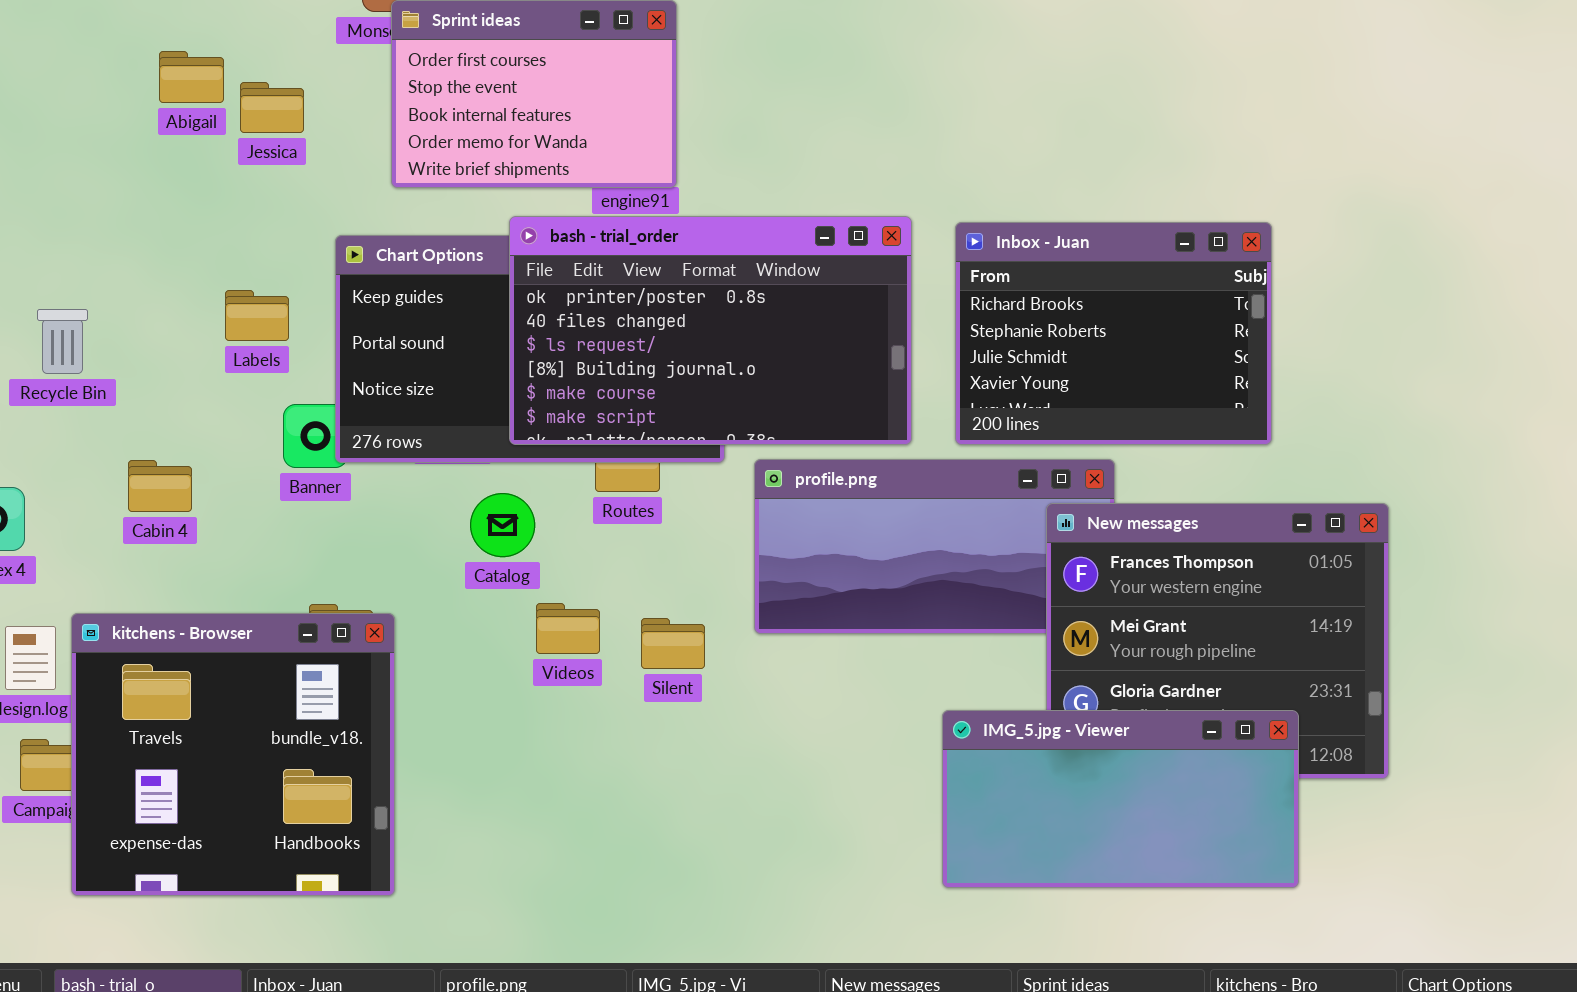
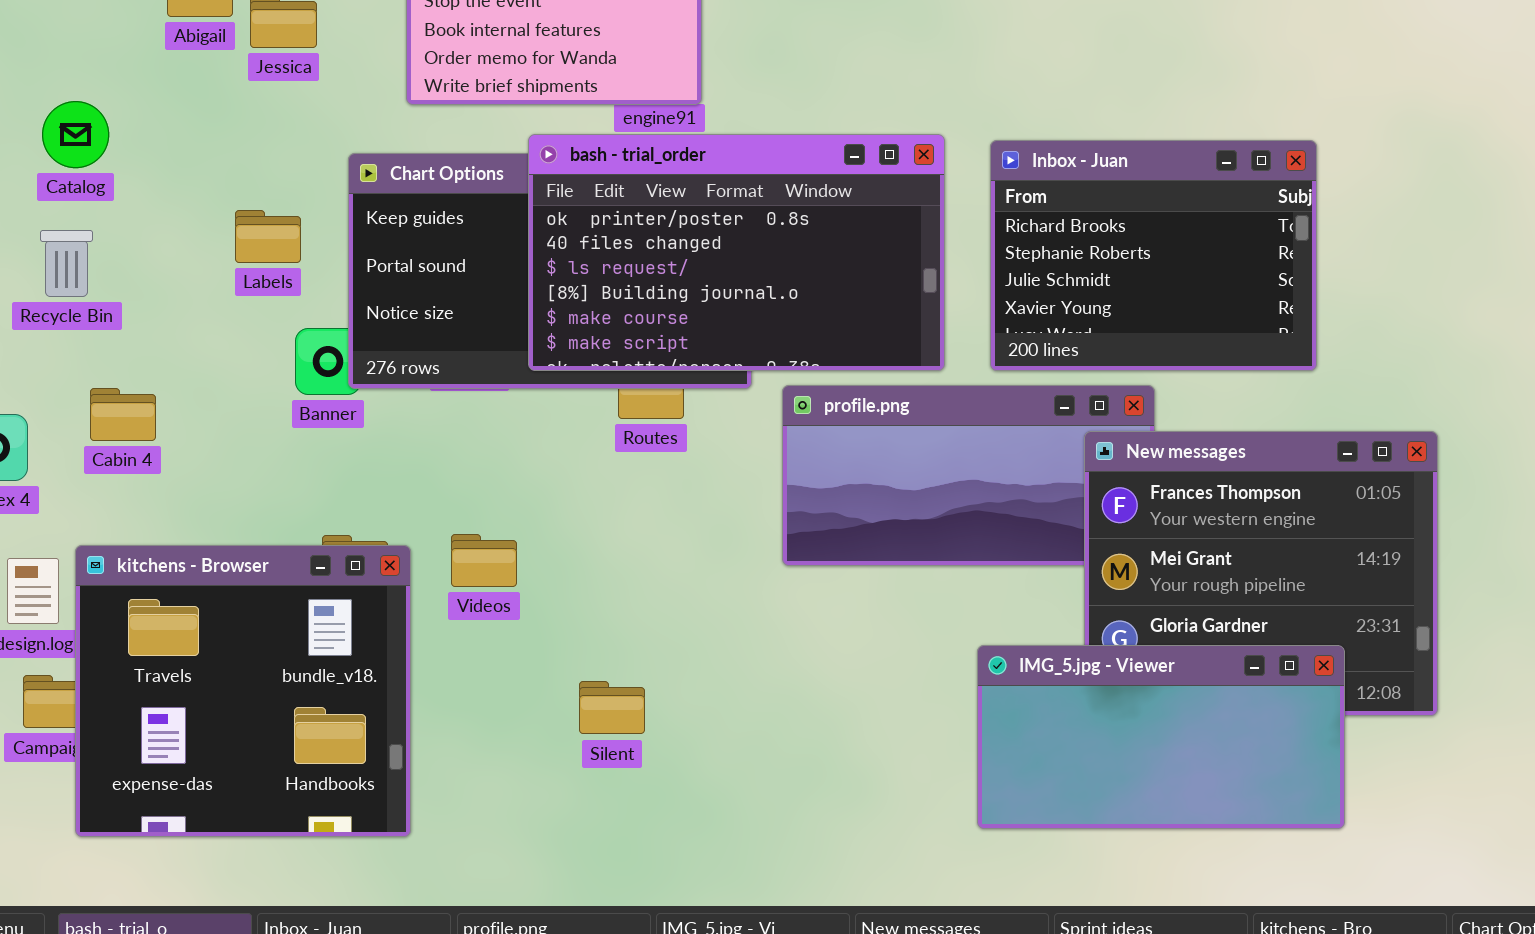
Cabin 4: [128,460,192,512] -> [90,388,156,441], moved
Catalog: [470,493,535,557] -> [42,101,109,168], moved
Videos: [536,603,600,654] -> [451,534,517,587], moved
Silent: [641,618,705,669] -> [579,681,645,734], moved

